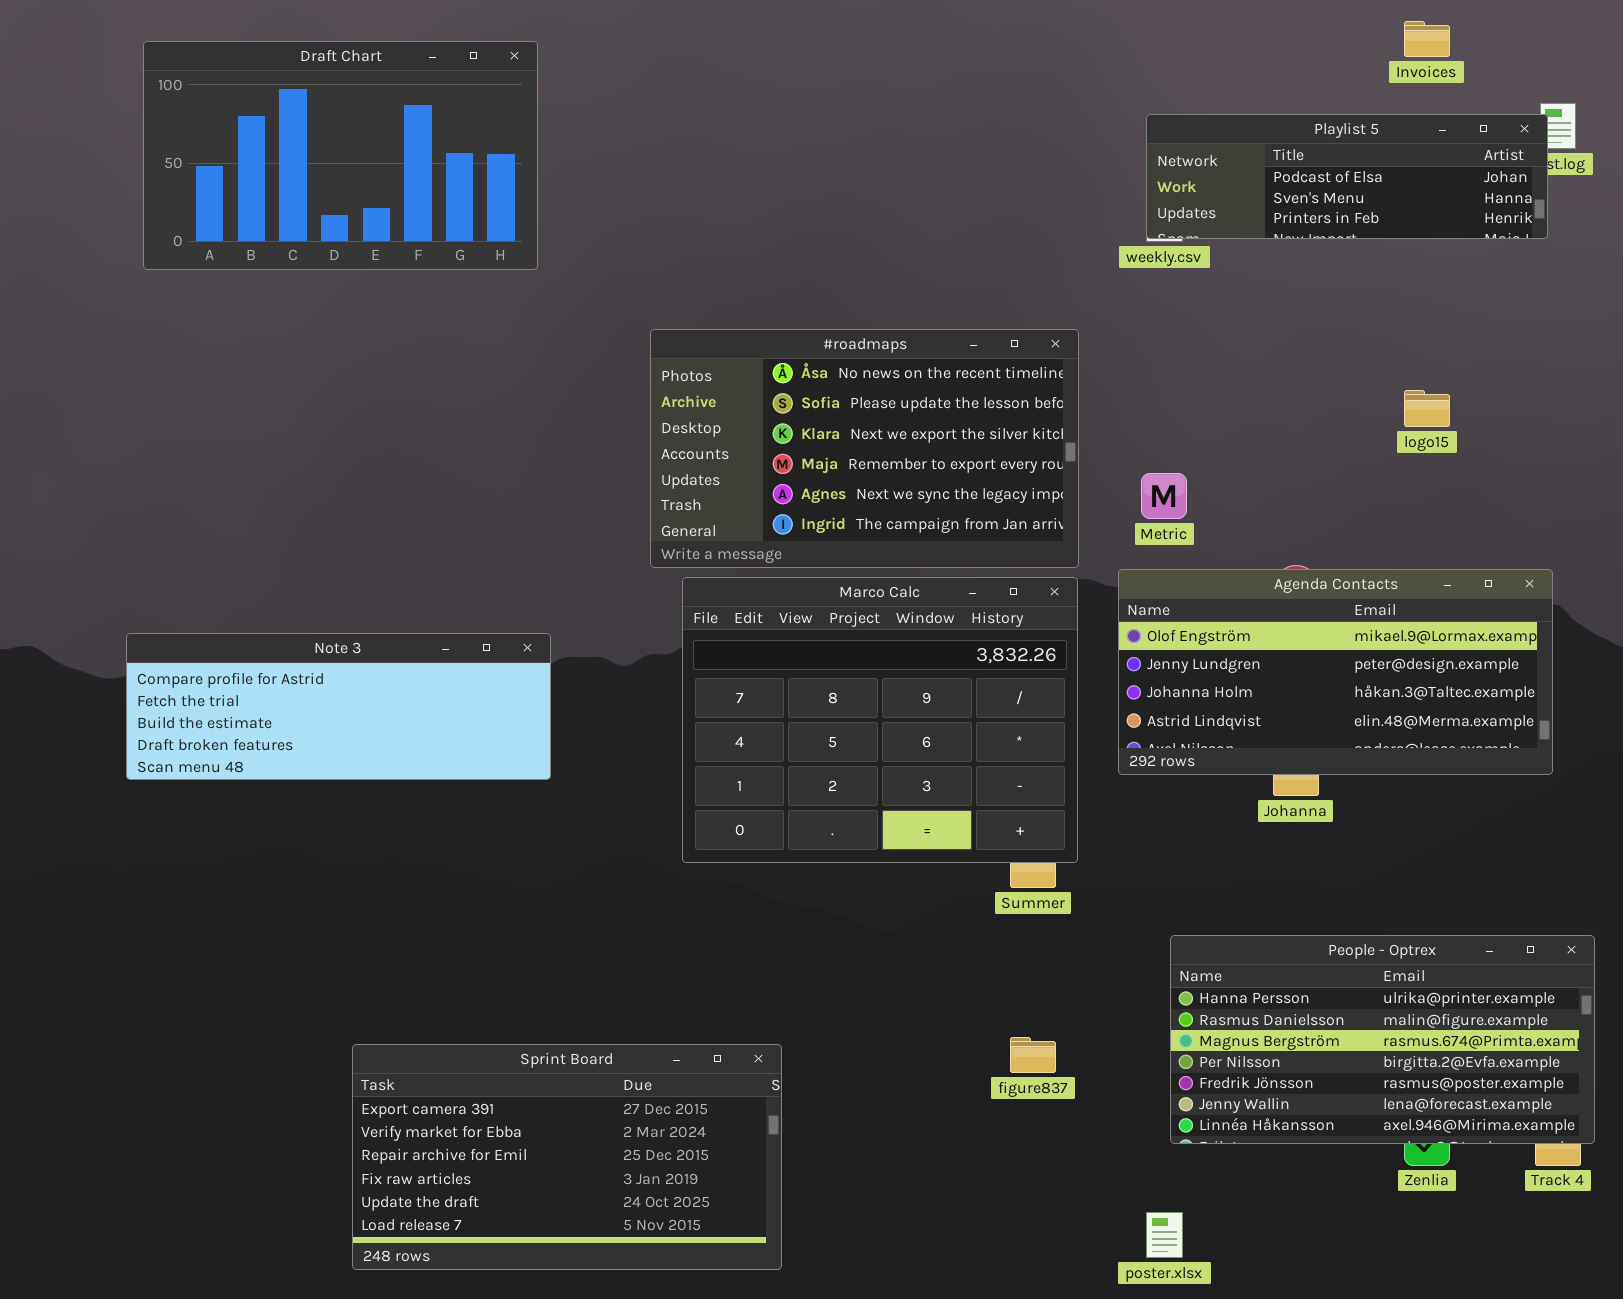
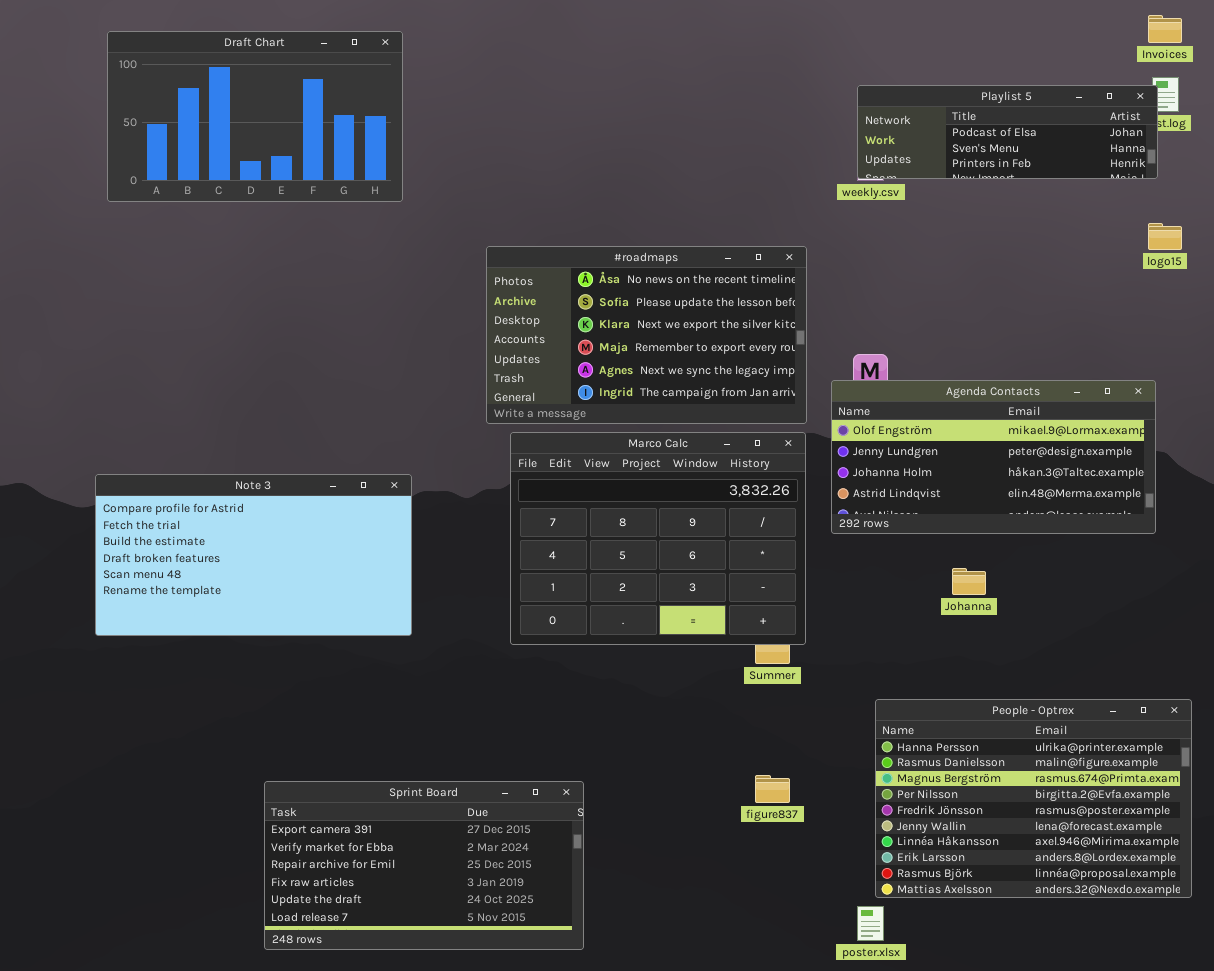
Invoices: [1404,21,1450,57] -> [1148,15,1182,43], moved
logo15: [1404,390,1450,427] -> [1148,223,1182,250], moved
Agenda Contacts: [1118,569,1553,775] -> [831,380,1156,534], moved
Note 3: [126,633,551,780] -> [95,474,412,636], resized
People - Optrex: [1170,935,1595,1144] -> [875,699,1192,898], resized

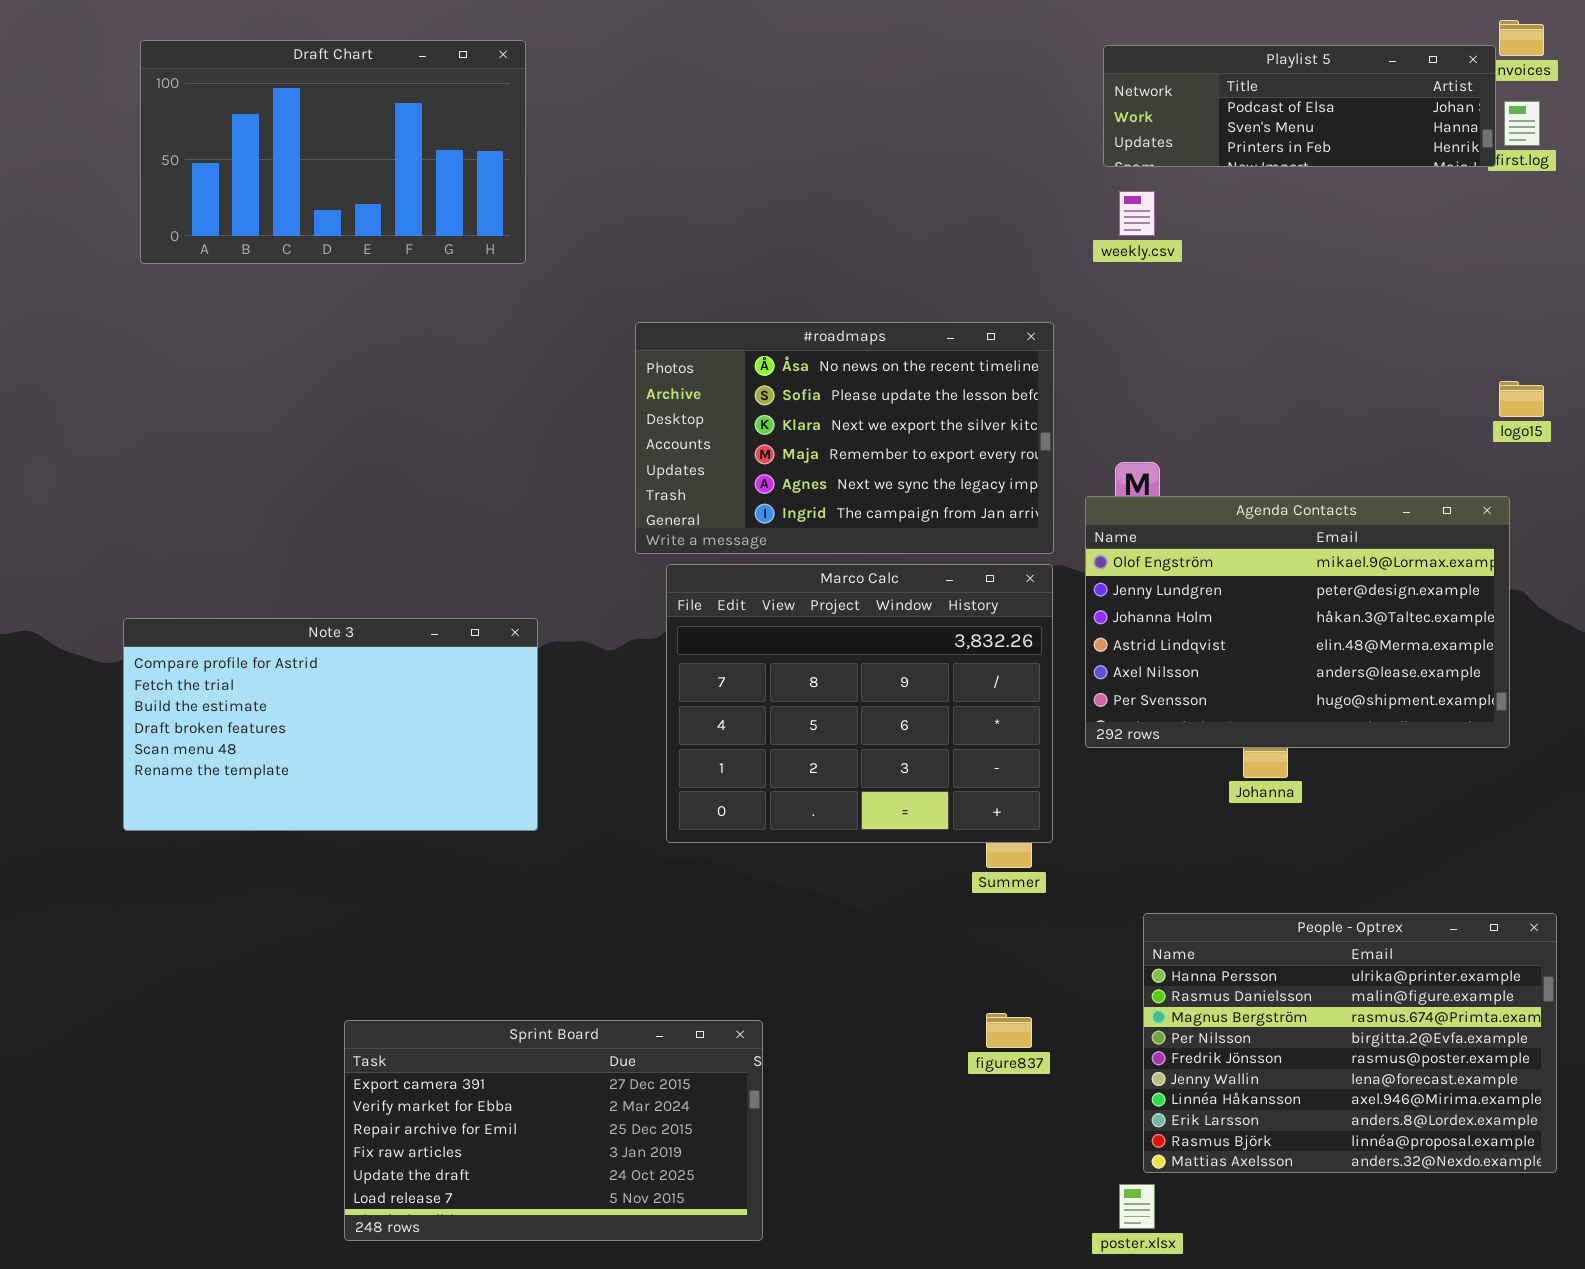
Playlist 5: [857,85,1158,179] -> [1103,45,1496,167], moved
logo15: [1148,223,1182,250] -> [1499,381,1544,417], moved
Agenda Contacts: [831,380,1156,534] -> [1085,496,1510,748], resized

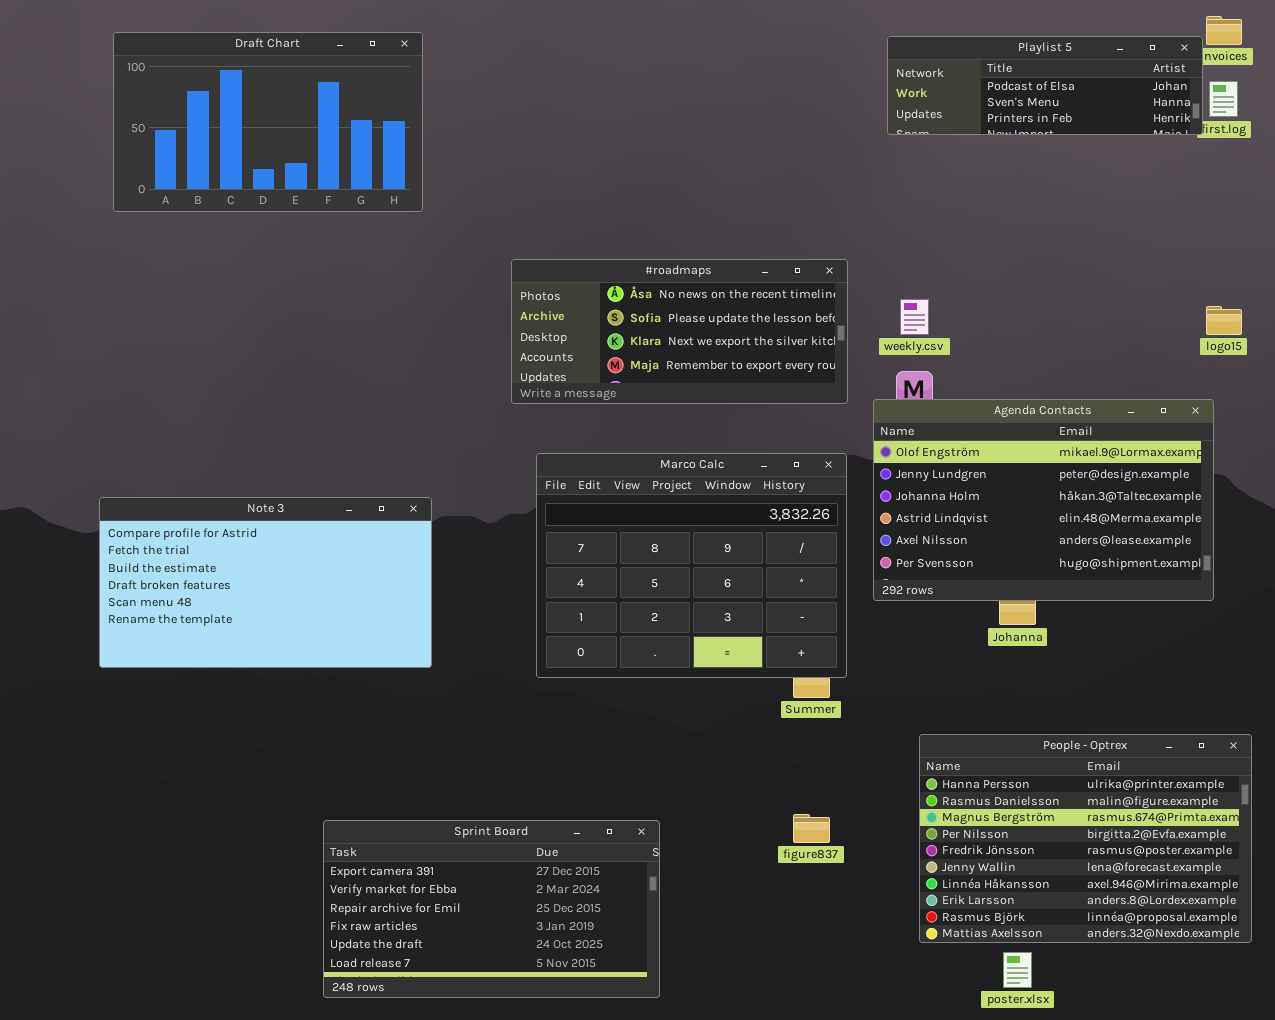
weekly.csv: [1119,191,1155,236] -> [900,299,929,335], moved
#roadmaps: [635,322,1054,554] -> [511,259,848,404], resized
Sprint Board: [344,1020,763,1241] -> [323,820,660,998], moved
poster.xlsx: [1119,1184,1155,1229] -> [1003,952,1032,988], moved

